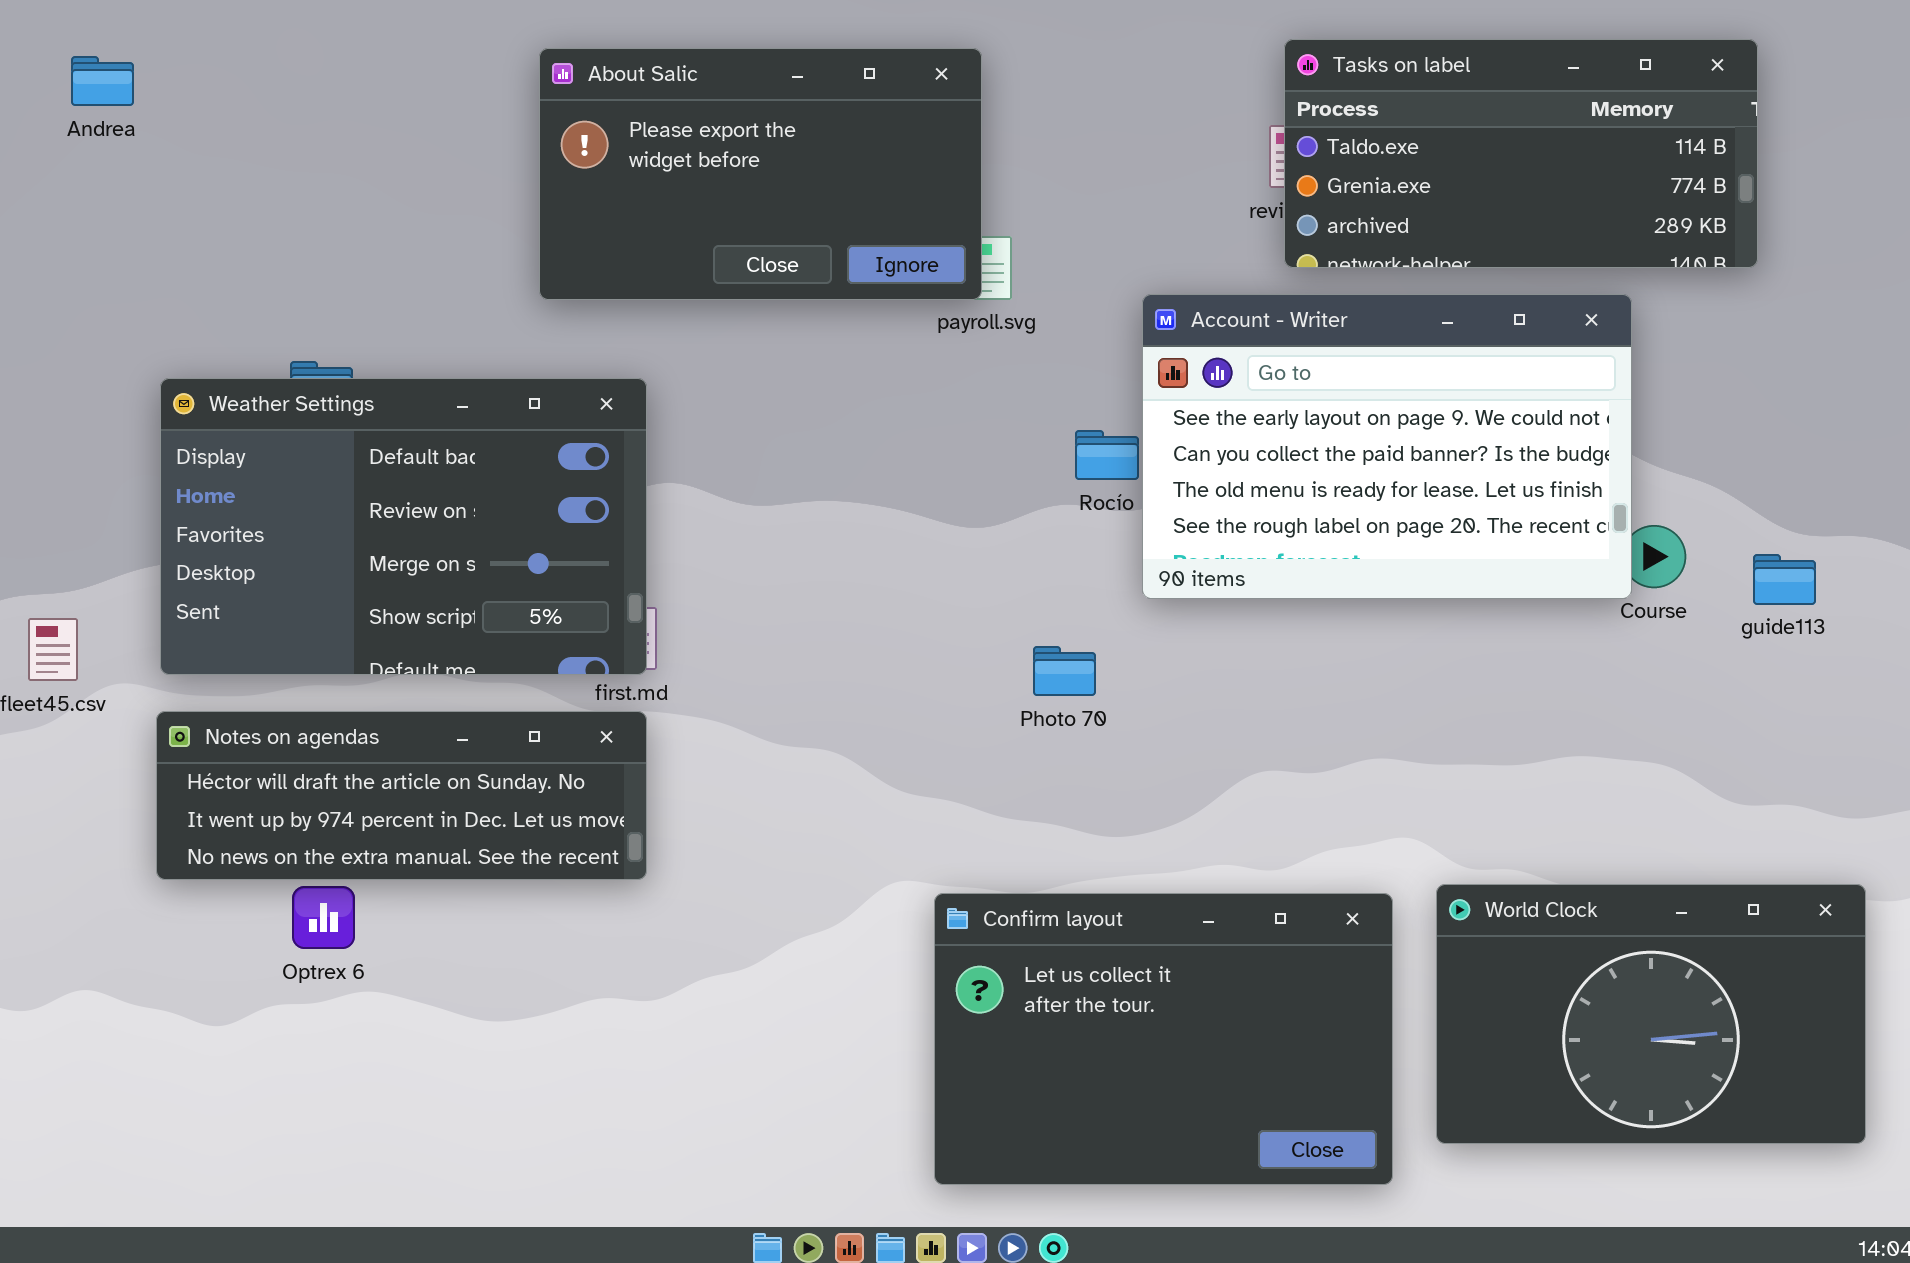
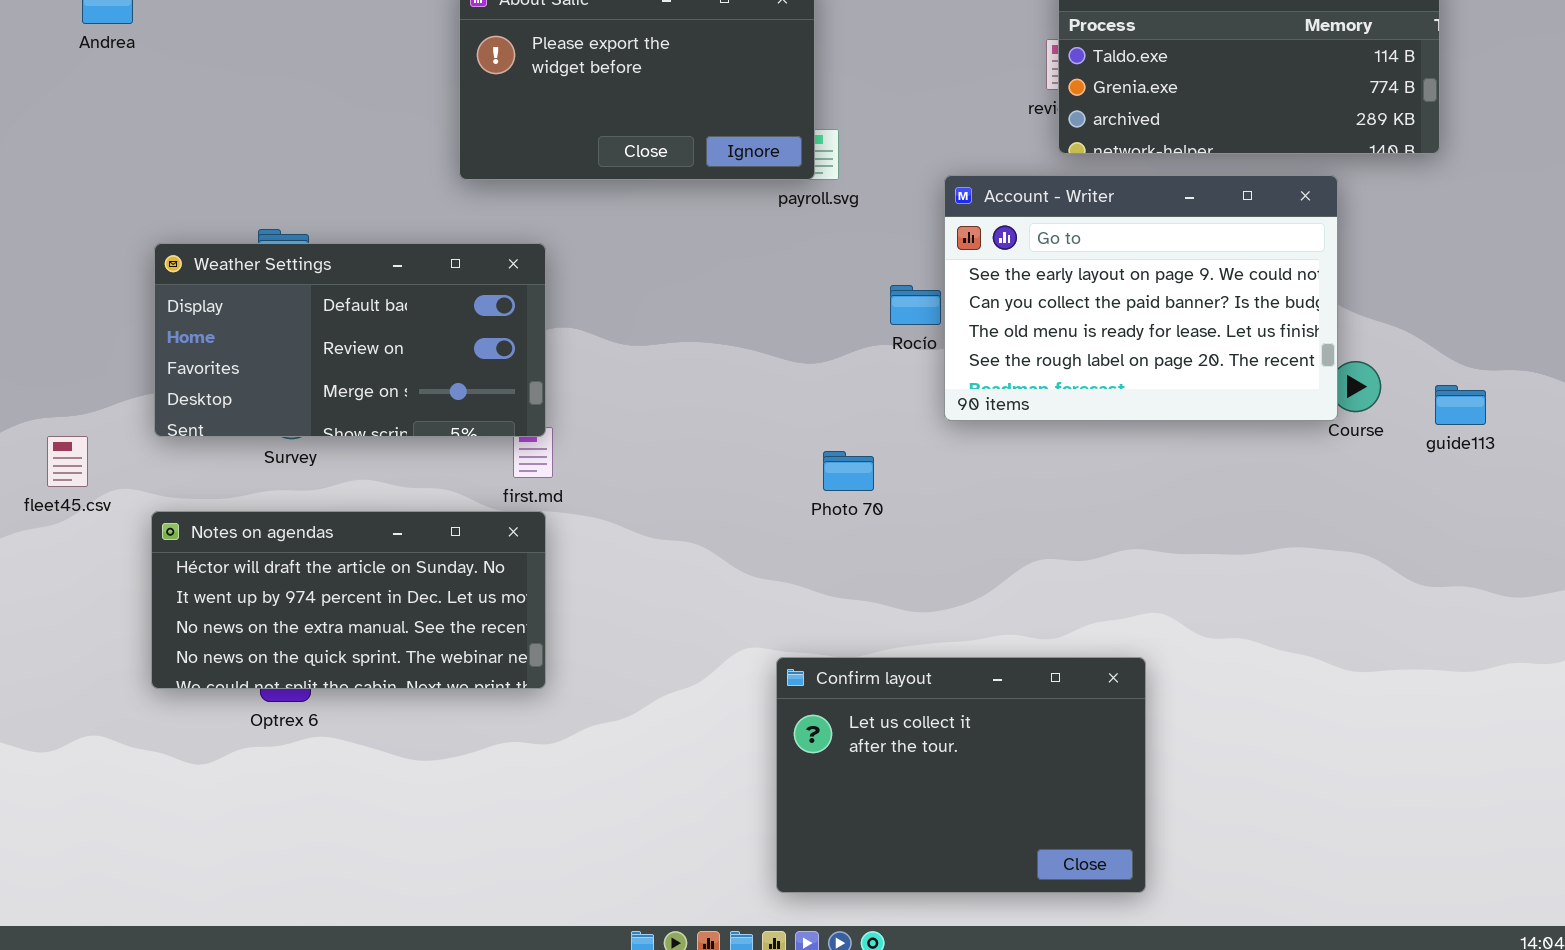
Weather Settings: [160,378,647,675] -> [154,243,546,437], resized
Photo 70: [1033,646,1096,696] -> [823,451,874,491], moved
Notes on agendas: [156,711,647,880] -> [151,511,546,689], resized
World Clock: [1436,884,1866,1144] -> none, closed

